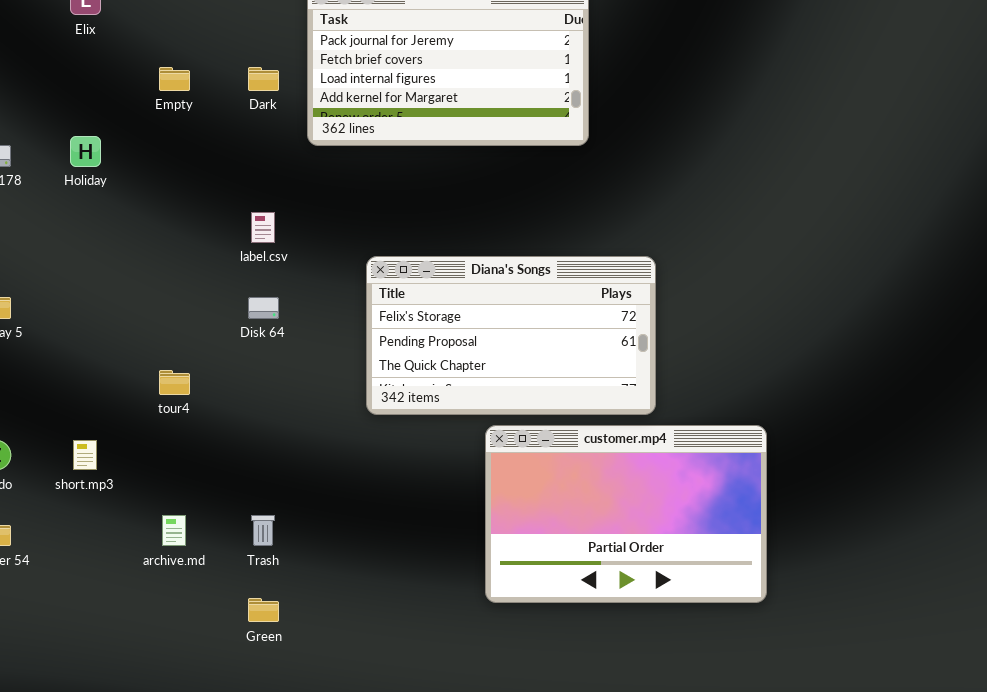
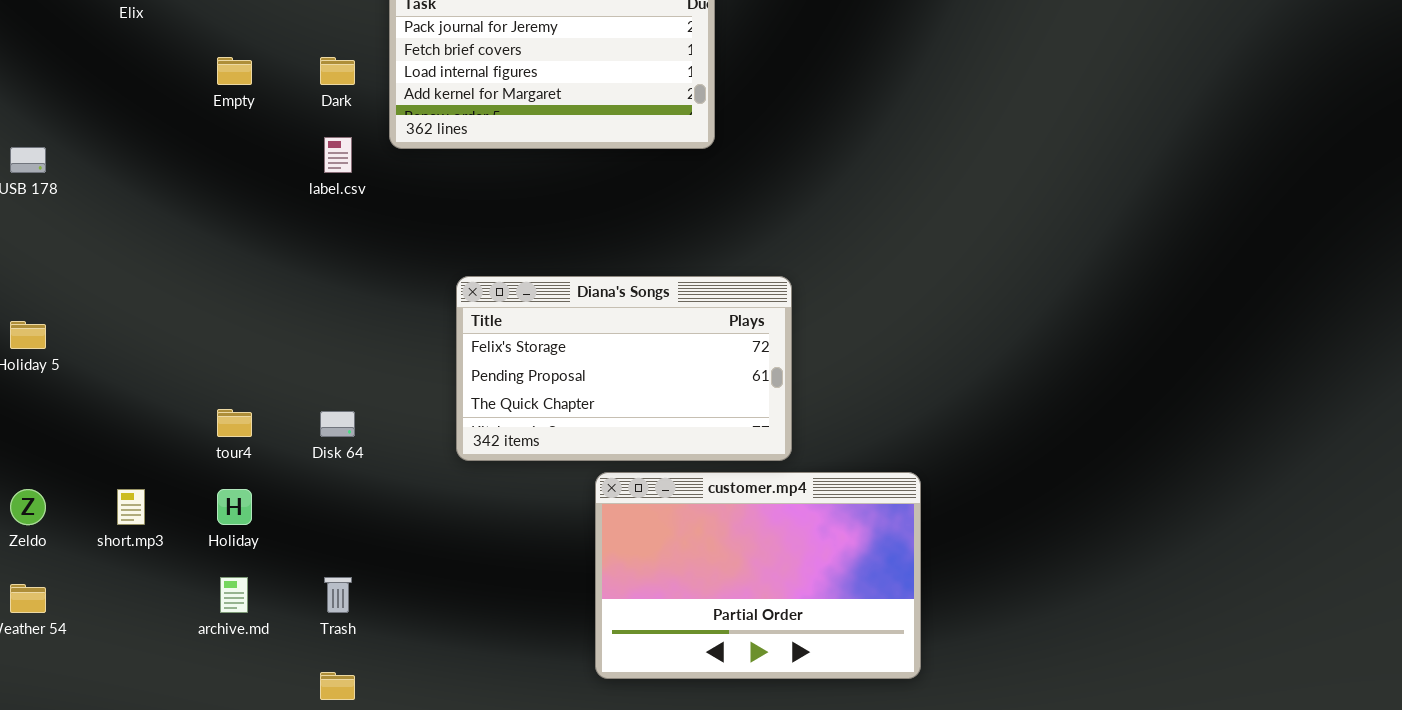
Holiday: [70,136,101,167] -> [217,489,252,525], moved
label.csv: [251,212,275,243] -> [324,137,352,173], moved
Disk 64: [248,297,279,319] -> [320,411,355,437], moved

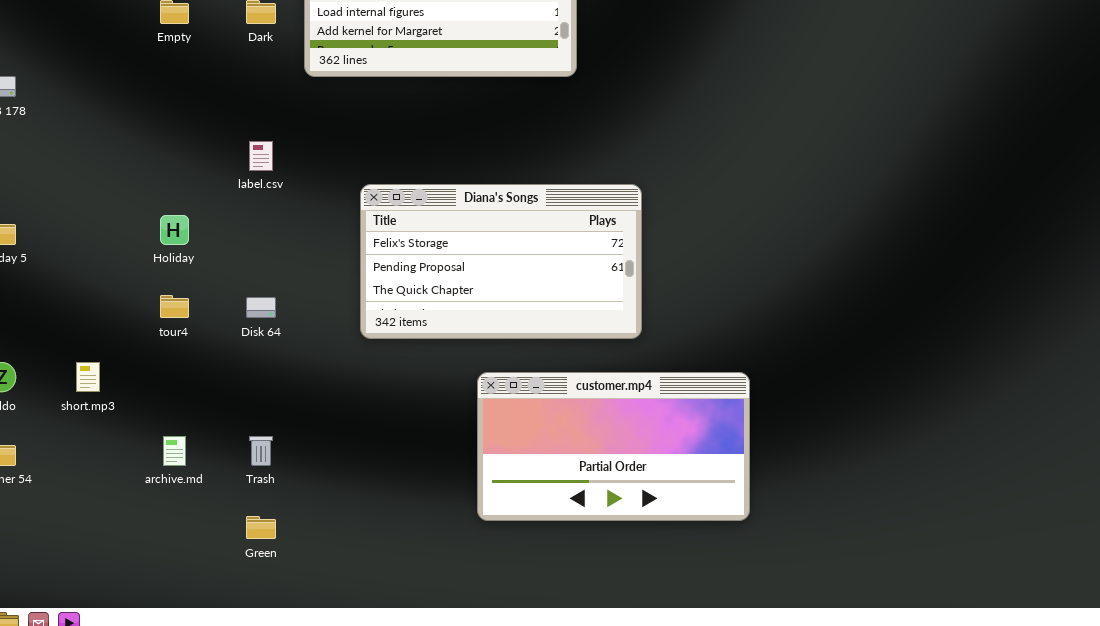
label.csv: [324,137,352,173] -> [249,141,273,171], moved
customer.mp4: [595,472,921,679] -> [477,372,750,521], resized
Holiday: [217,489,252,525] -> [160,215,189,245], moved

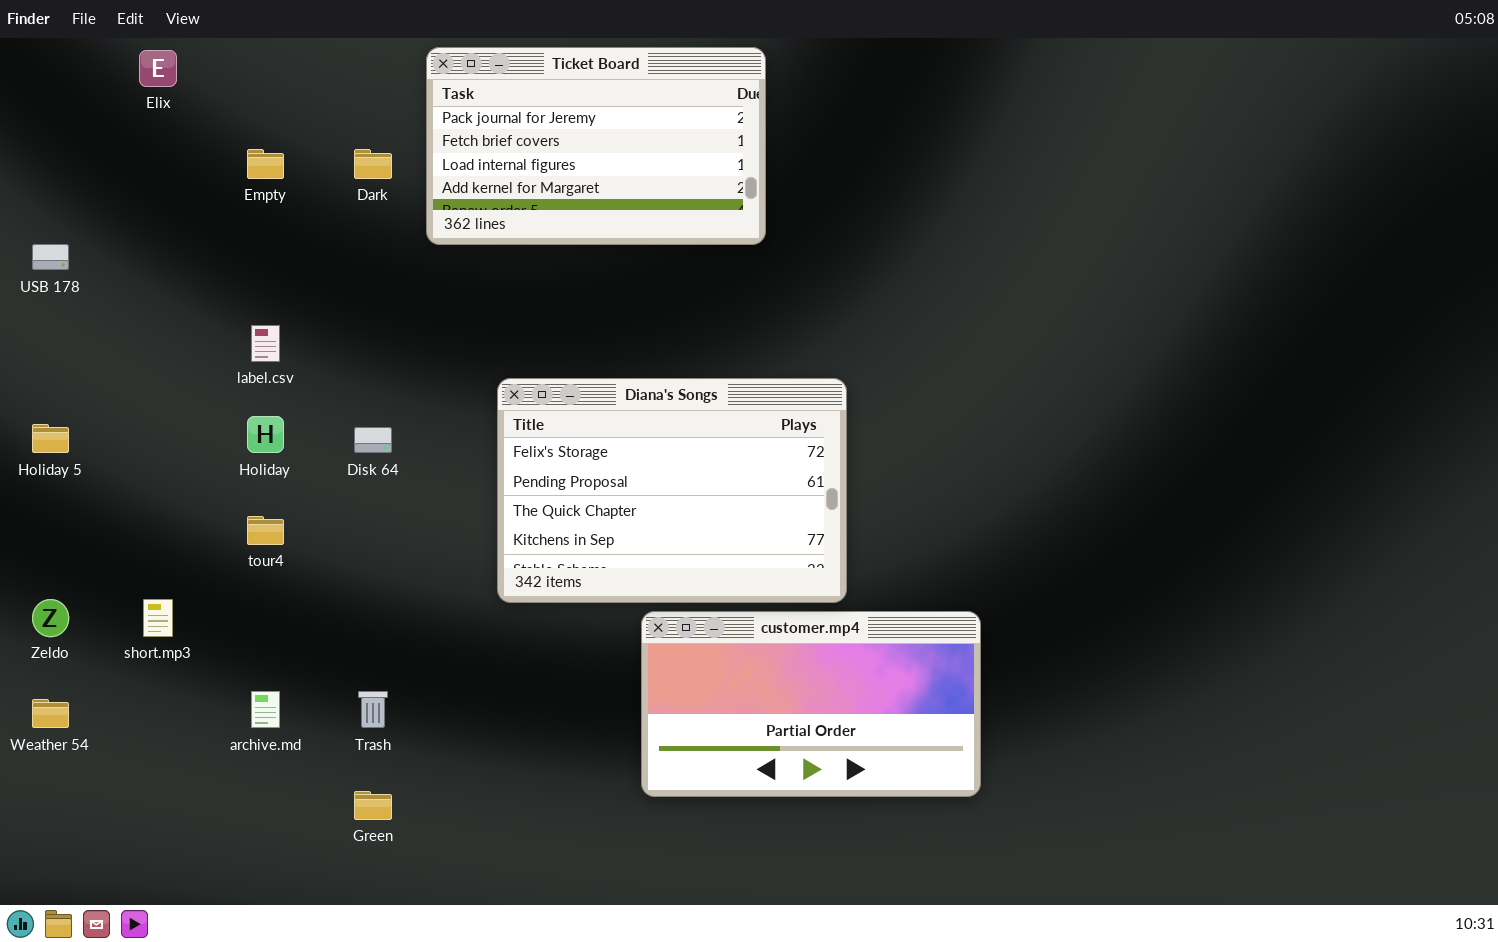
label.csv: [249,141,273,171] -> [251,325,280,362], moved
Diana's Songs: [360,184,642,339] -> [497,378,847,603], resized
Disk 64: [246,297,276,318] -> [354,427,392,453], moved

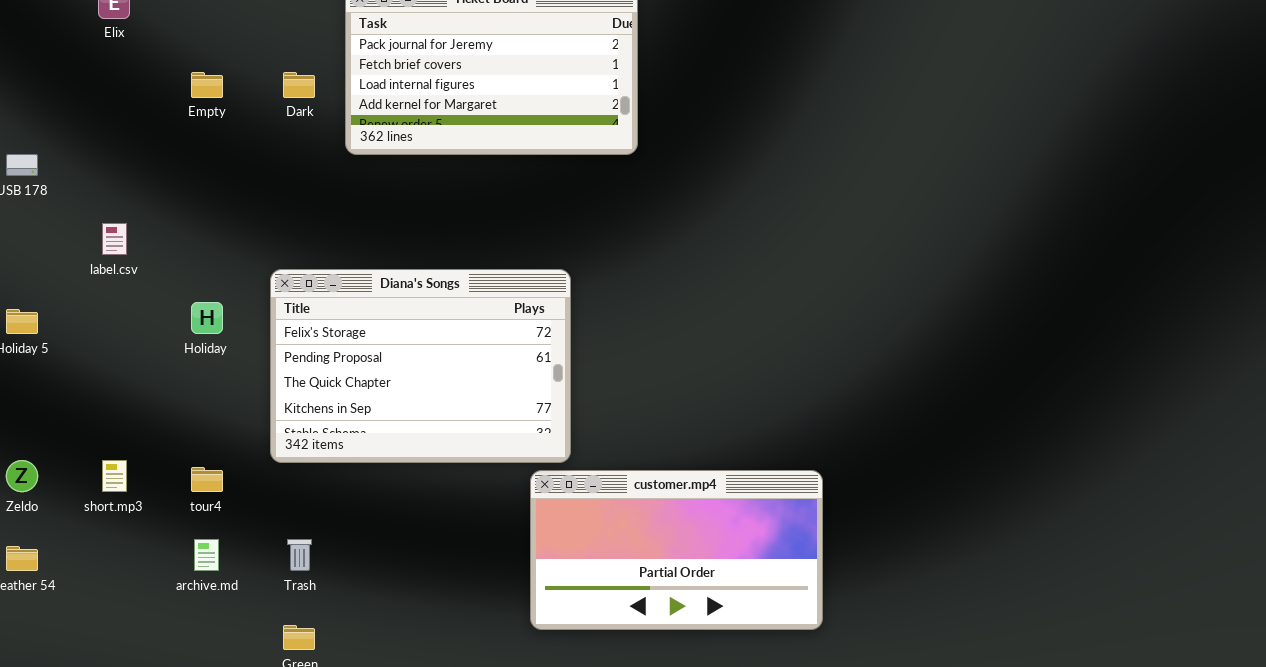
label.csv: [251,325,280,362] -> [102,223,127,255], moved
Diana's Songs: [497,378,847,603] -> [270,269,571,463], moved
tour4: [247,516,284,545] -> [191,467,223,492], moved

